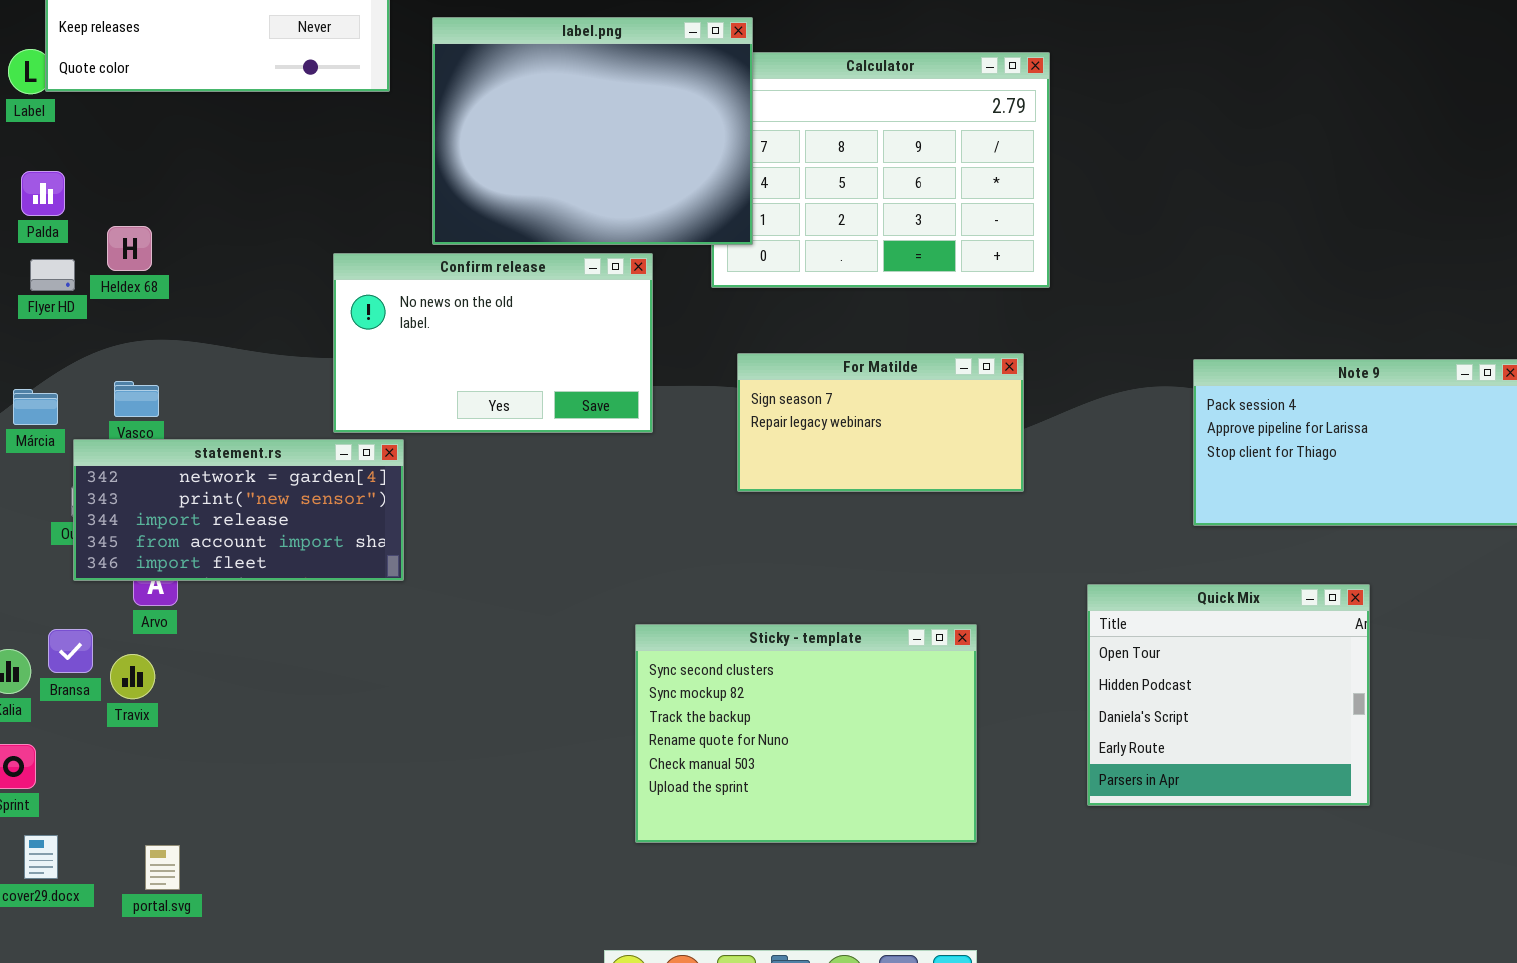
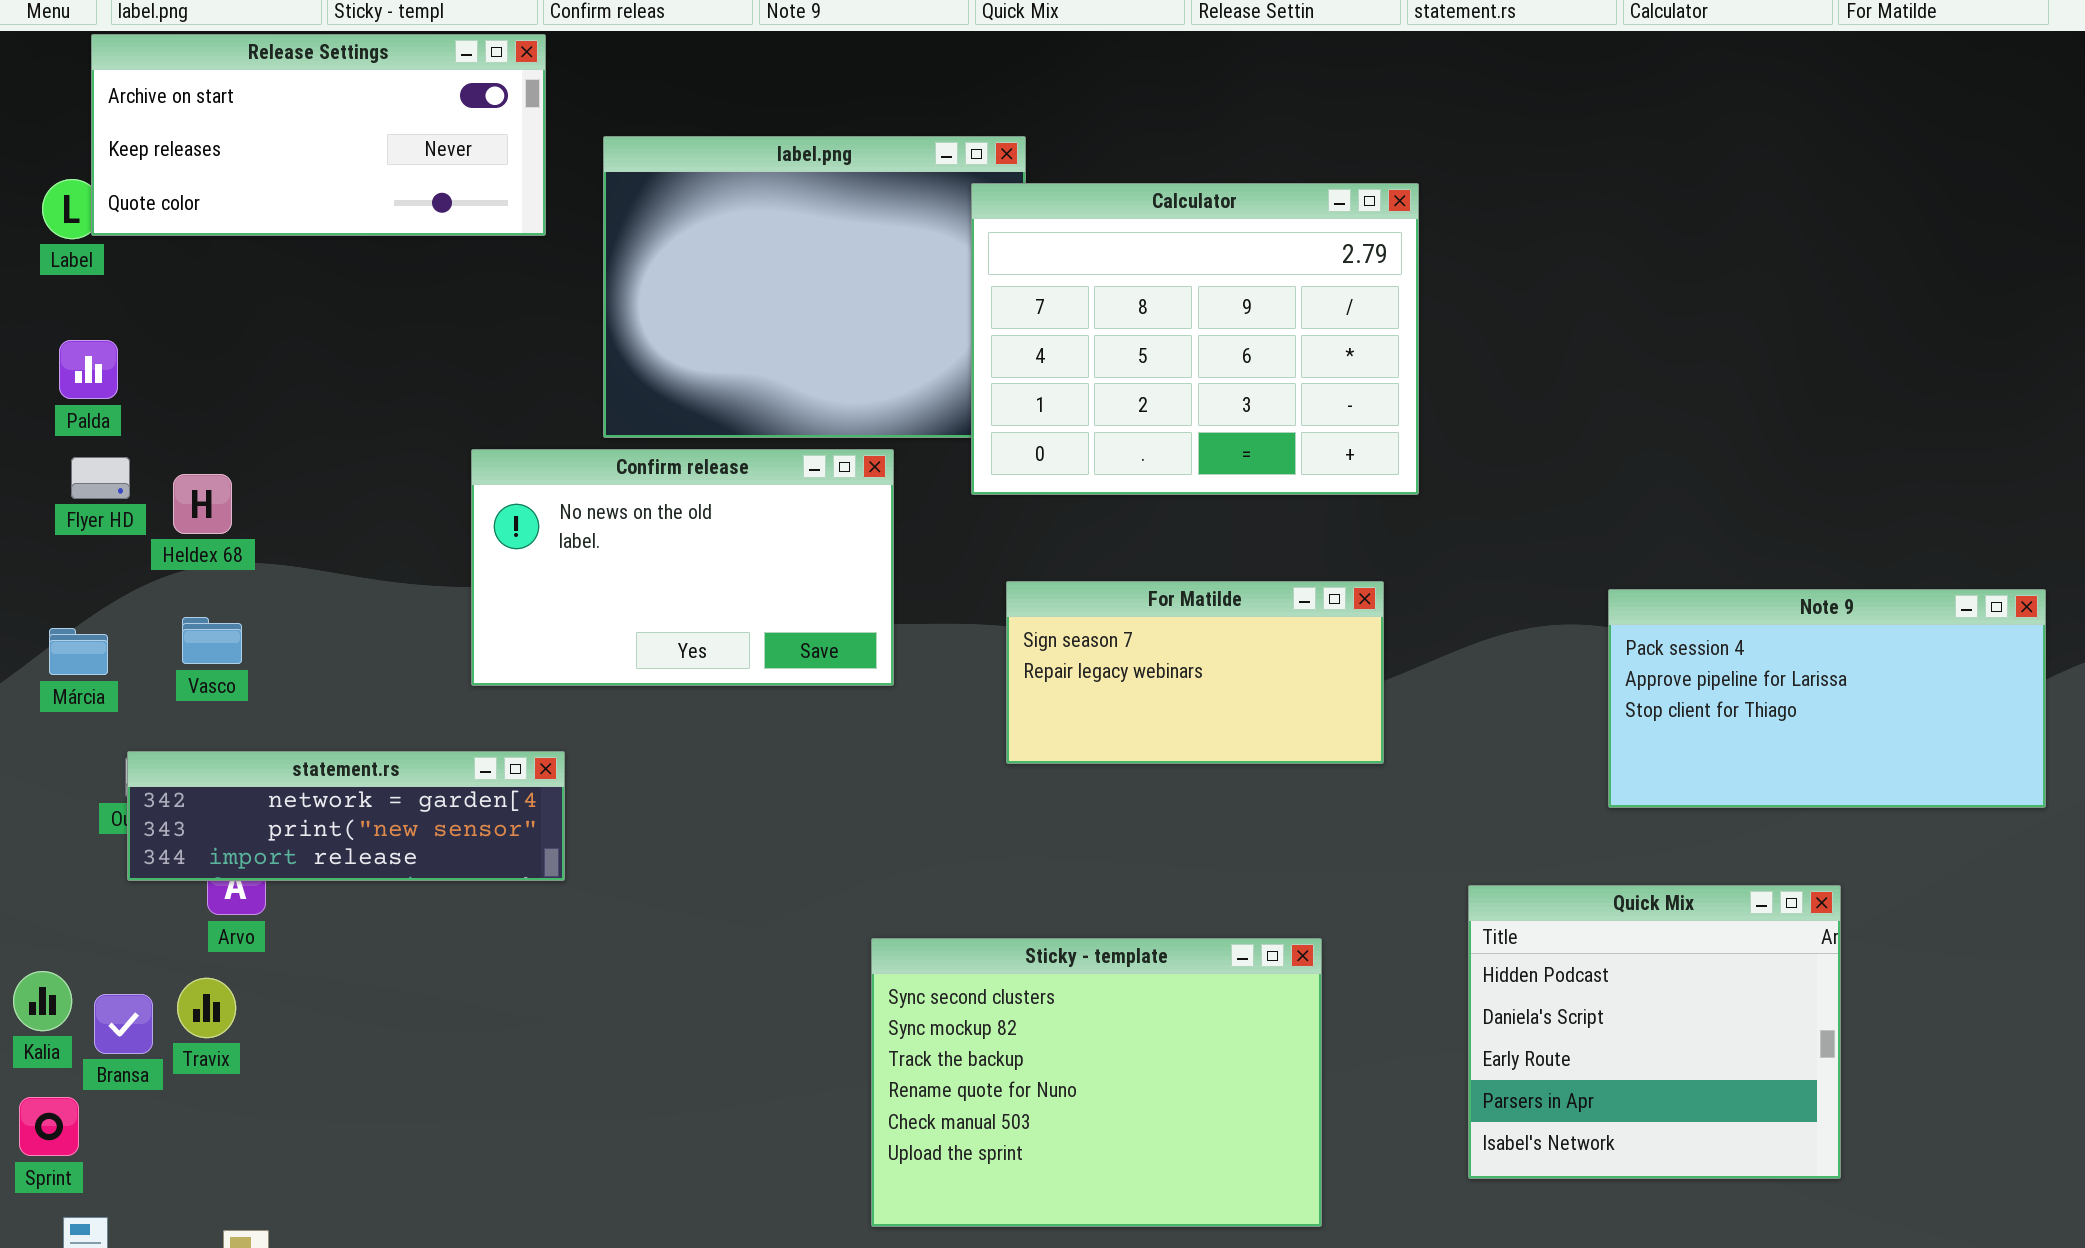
Calculator: [711,52,1050,288] -> [971,183,1419,495], raised
Heldex 68: [107,226,152,271] -> [173,474,232,534], moved
statement.rs: [73,439,404,581] -> [127,751,565,881], resized
Quick Mix: [1087,584,1370,806] -> [1468,885,1841,1179], scrolled down 1 row
Bransa: [48,629,93,673] -> [94,994,153,1054], moved

